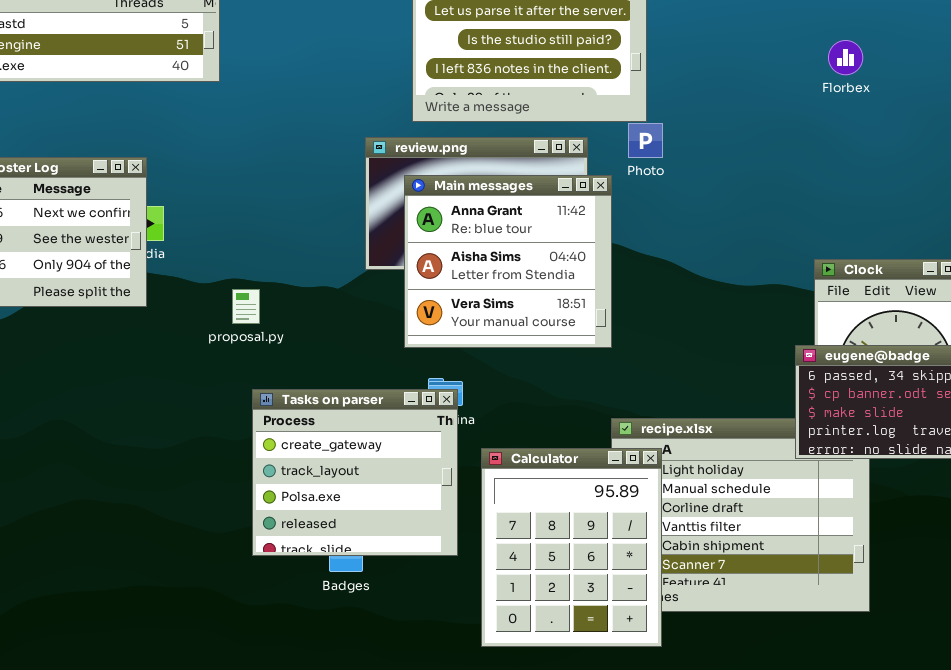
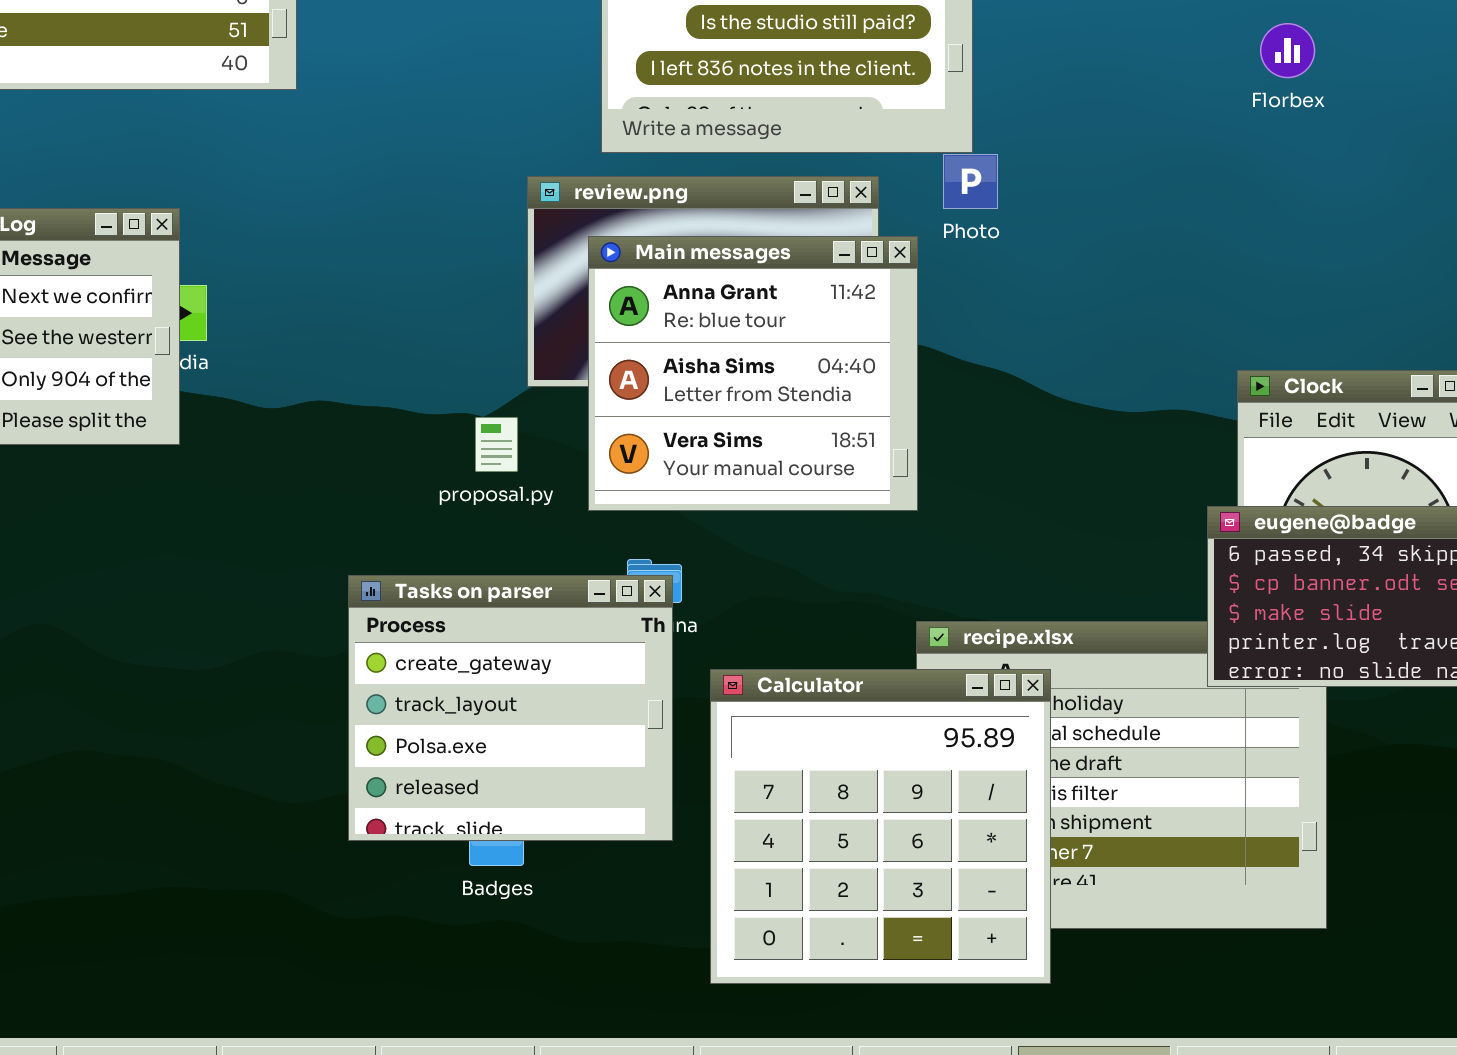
proposal.py: [232,289,260,324] -> [475,417,518,472], moved
Calculator: [481,448,662,647] -> [710,669,1051,984], resized

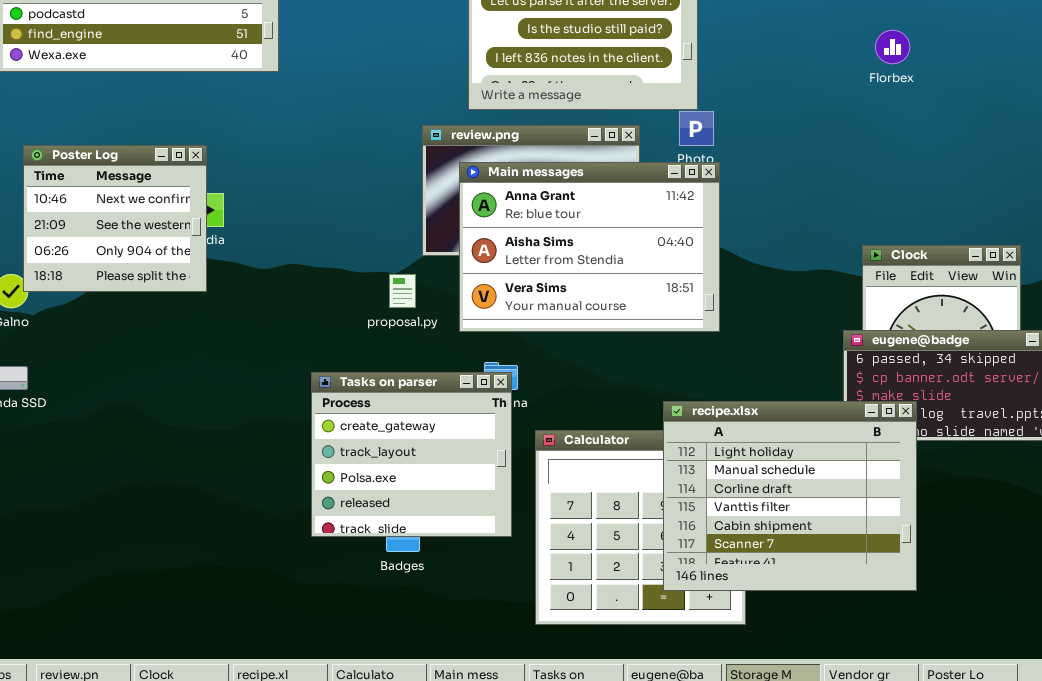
Main messages: [588,236,918,511] -> [459,162,720,332], resized
recipe.xlsx: [916,621,1327,929] -> [663,401,917,591], raised

